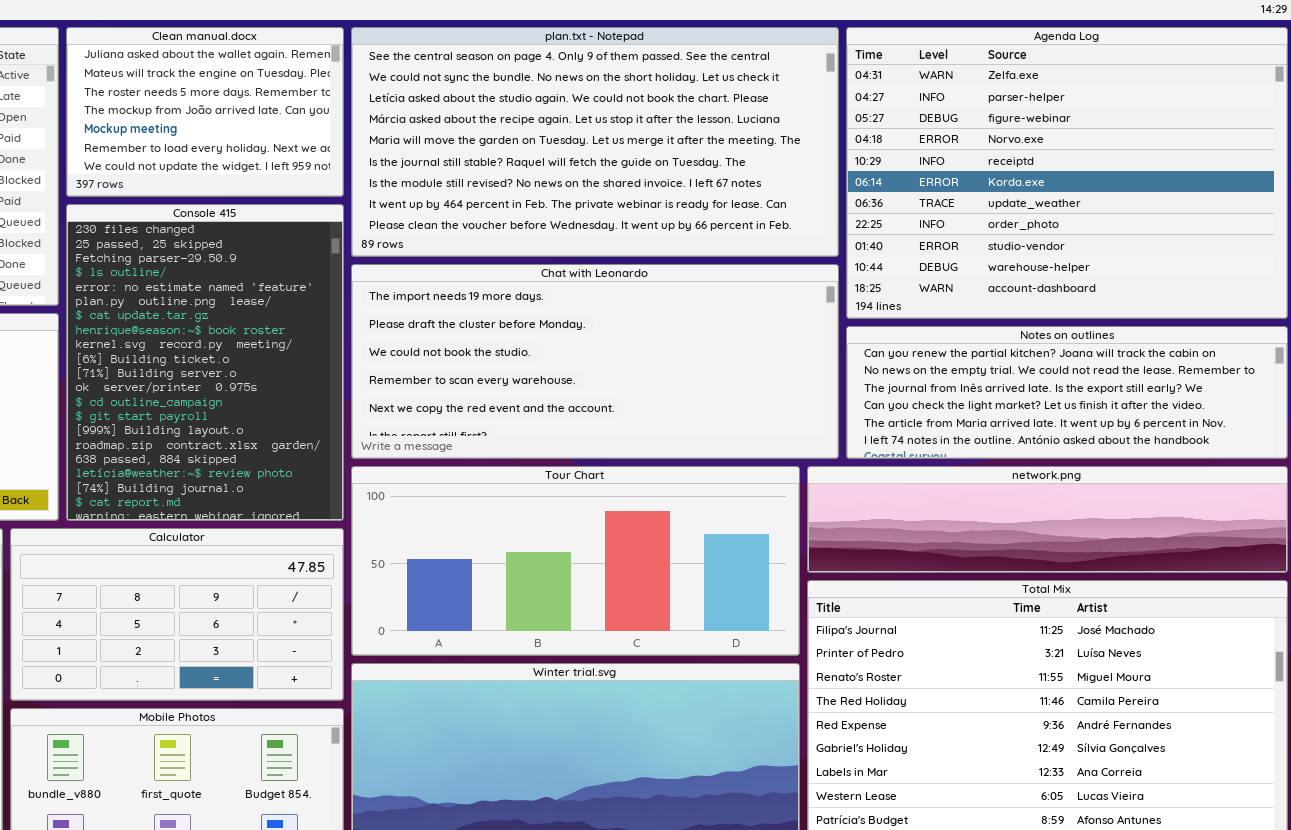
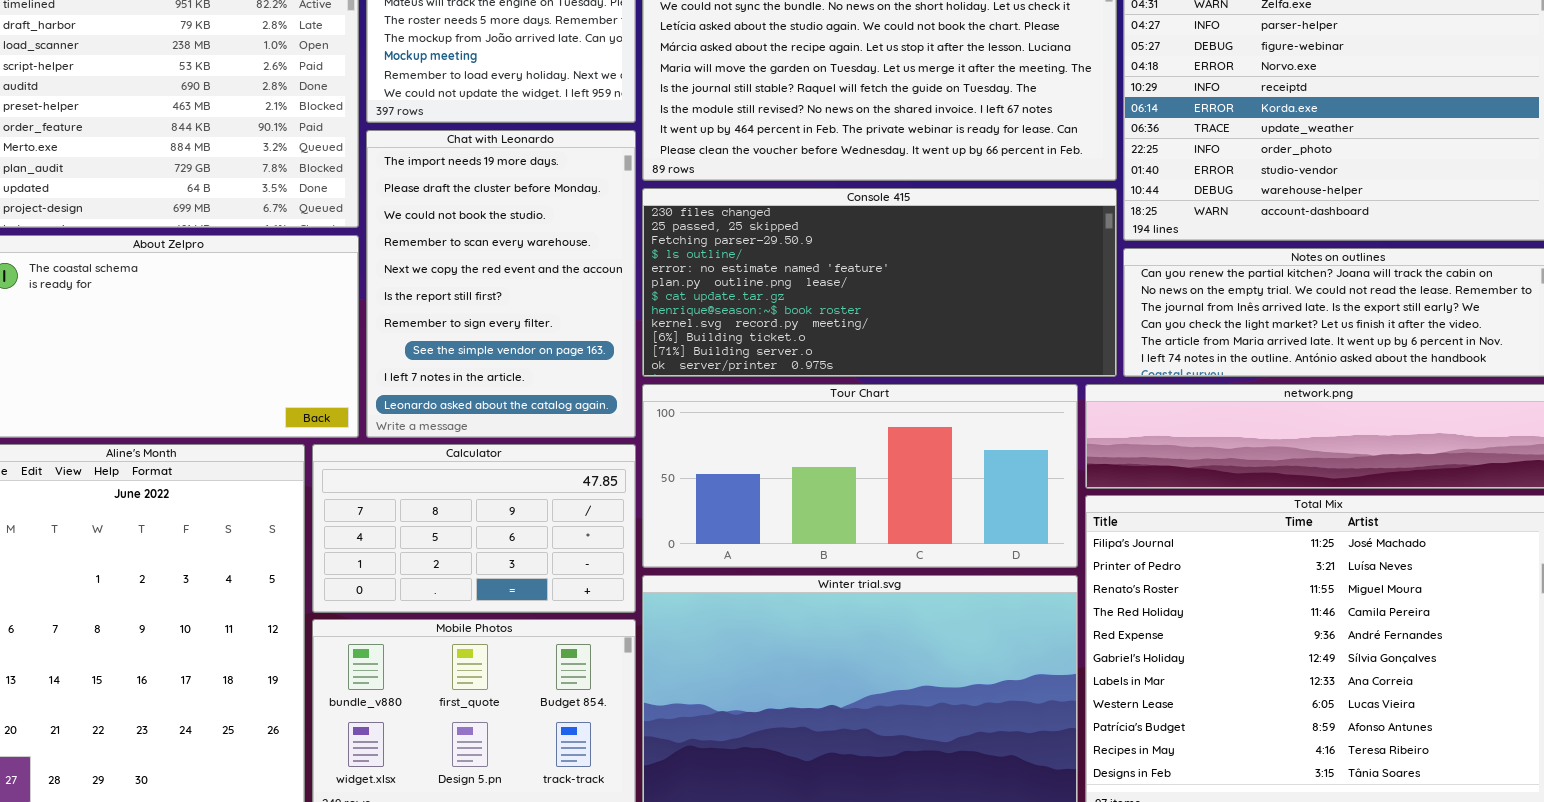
Console 415: [66,204,344,521] -> [642,188,1117,377], moved, resized
Chat with Leonardo: [351,264,839,459] -> [366,130,636,438], moved, resized

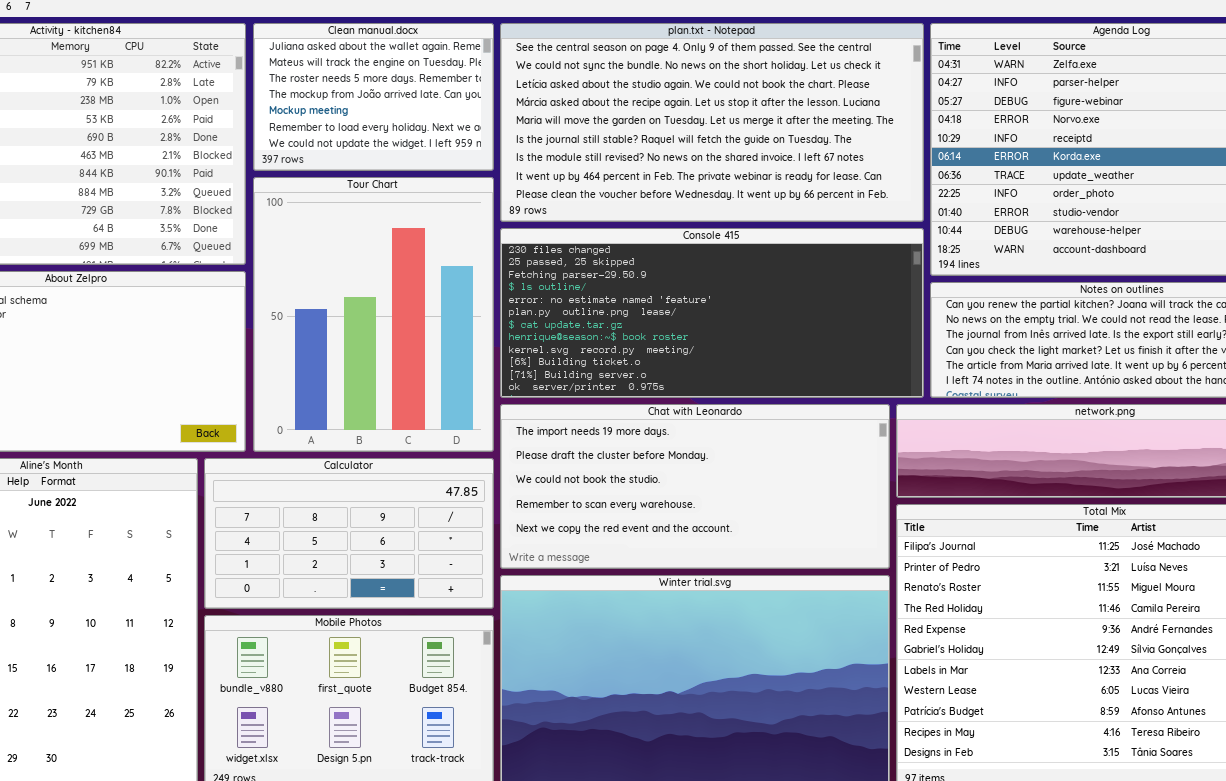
Chat with Leonardo: [366,130,636,438] -> [500,404,890,569], moved, resized
Tour Chart: [642,384,1078,568] -> [253,177,494,452], moved, resized

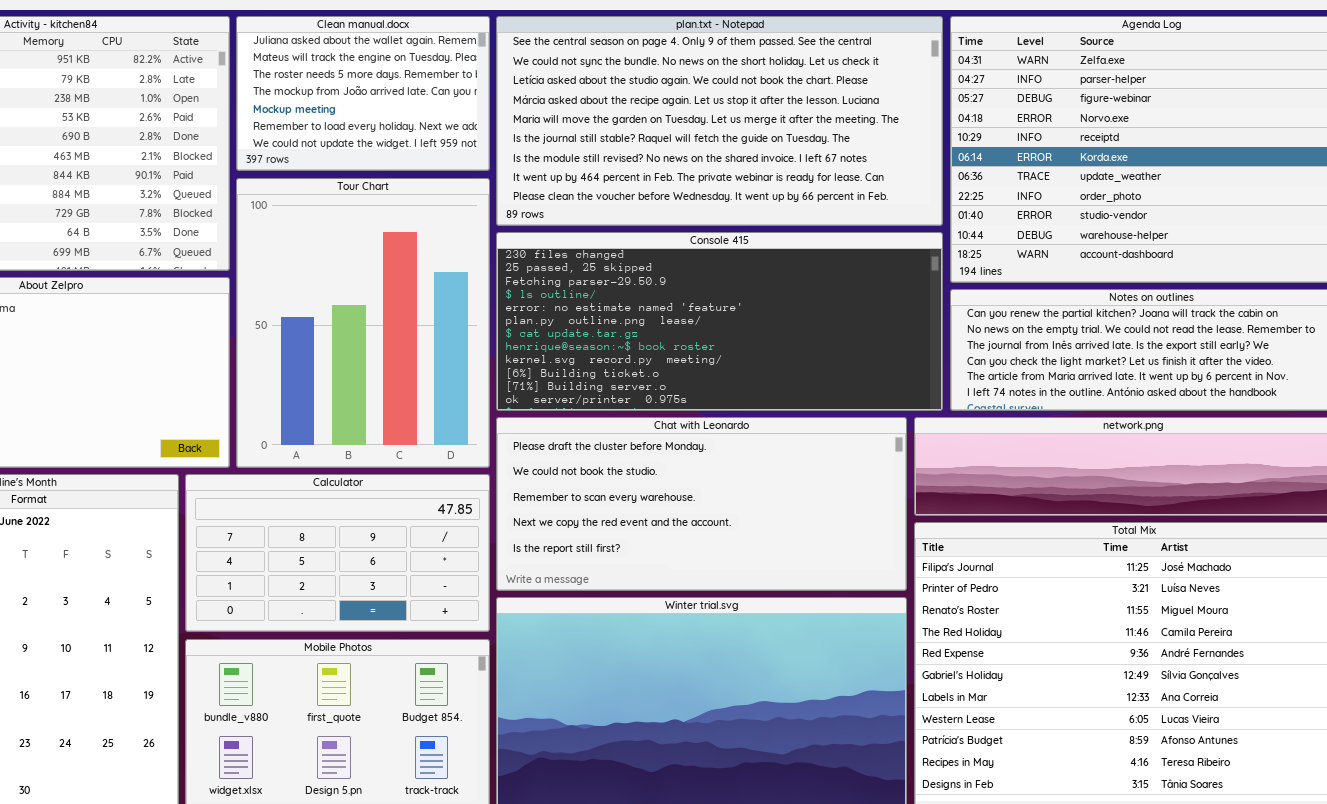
Chat with Leonardo: [500,404,890,569] -> [496,417,907,591], scrolled down 1 row

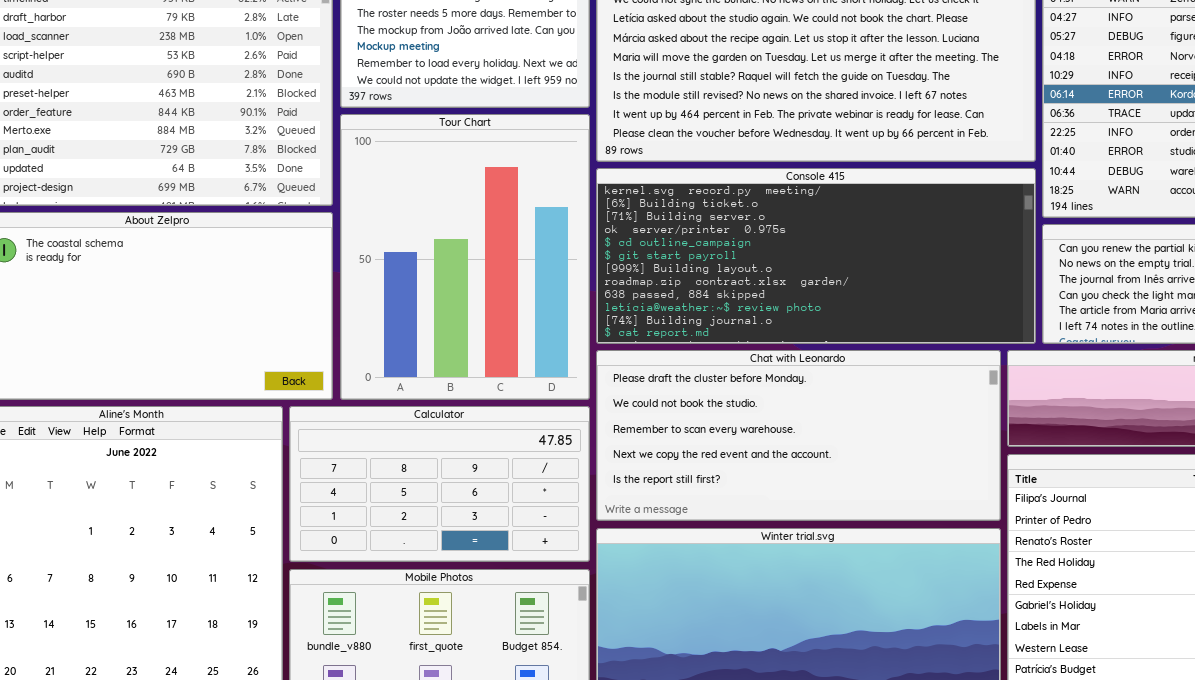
Console 415: [496,232,943,411] -> [596,168,1036,344], scrolled down 8 rows

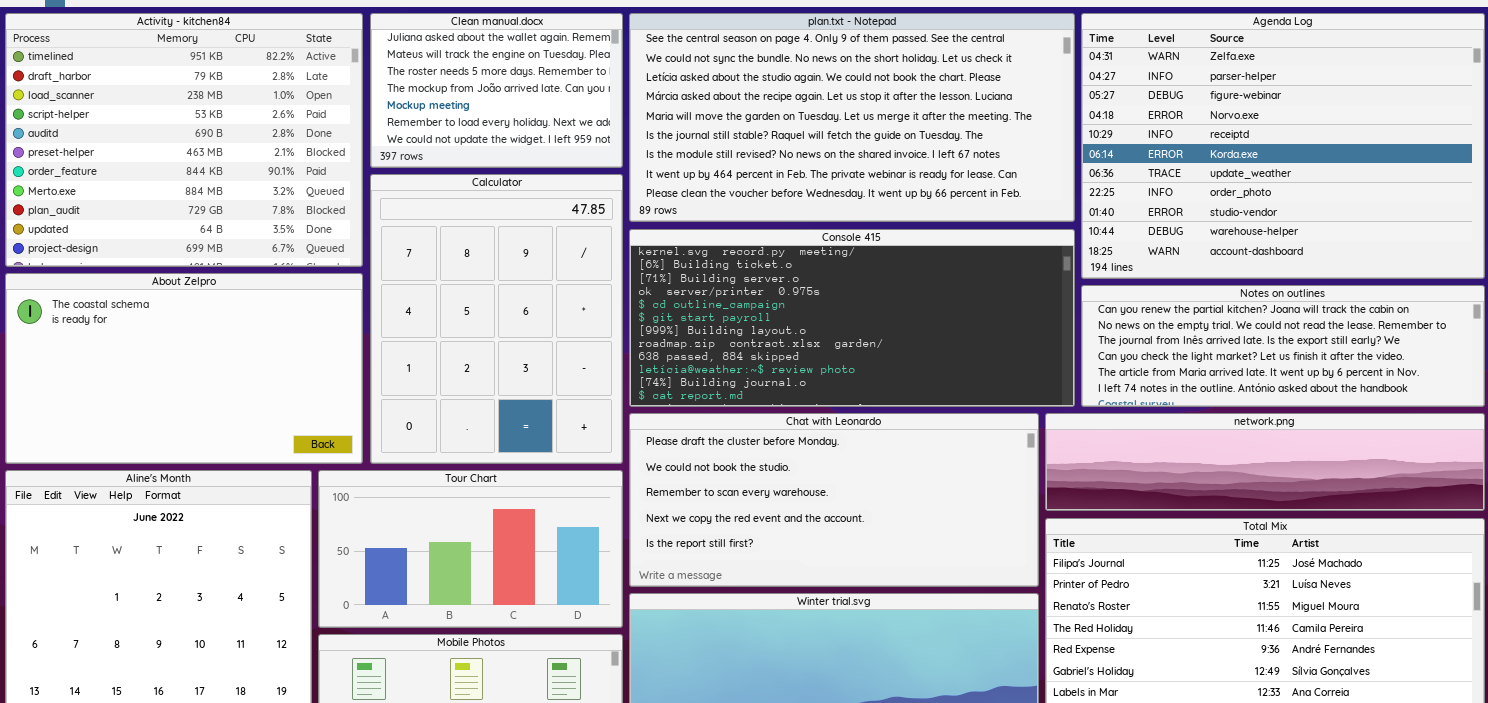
Tour Chart: [340,114,590,400] -> [318,470,623,628], moved, resized
Calculator: [289,406,590,562] -> [370,174,623,464], moved, resized

